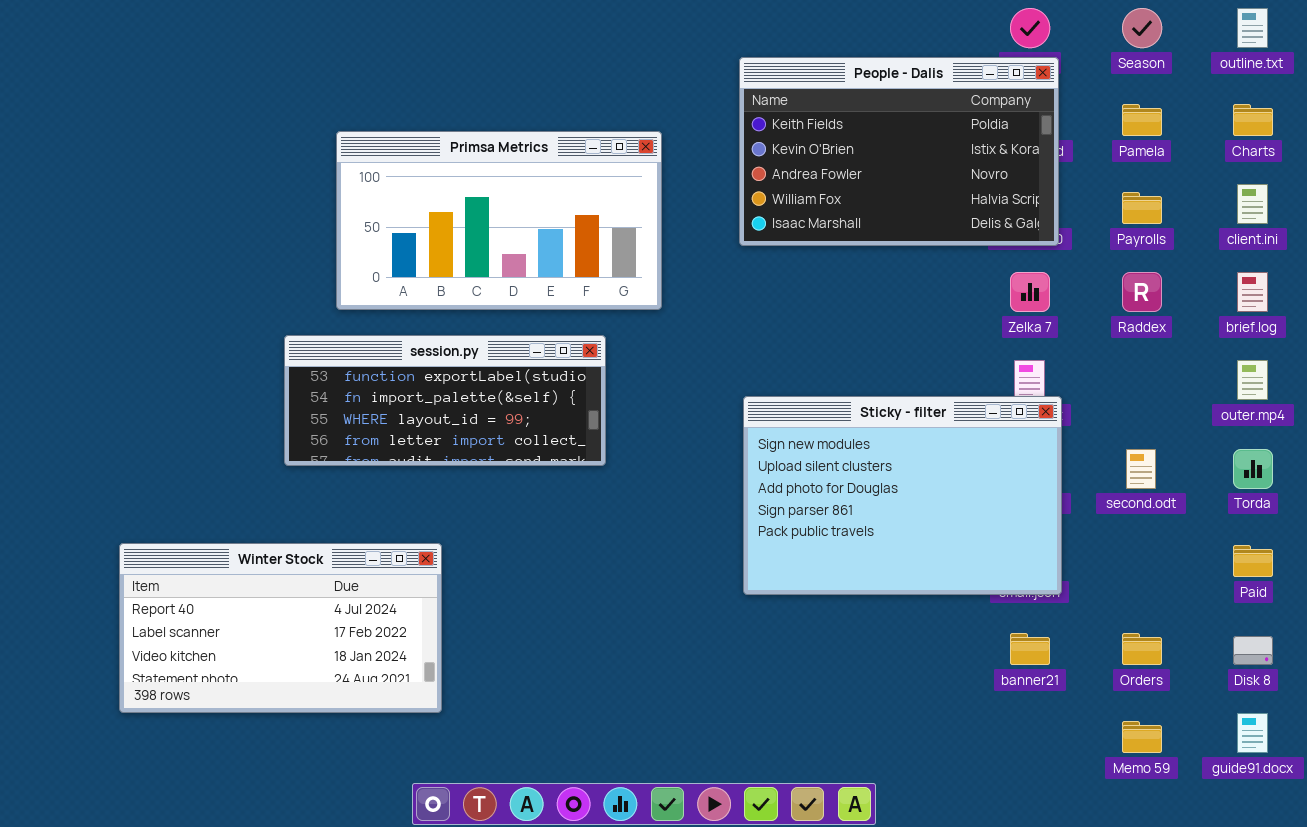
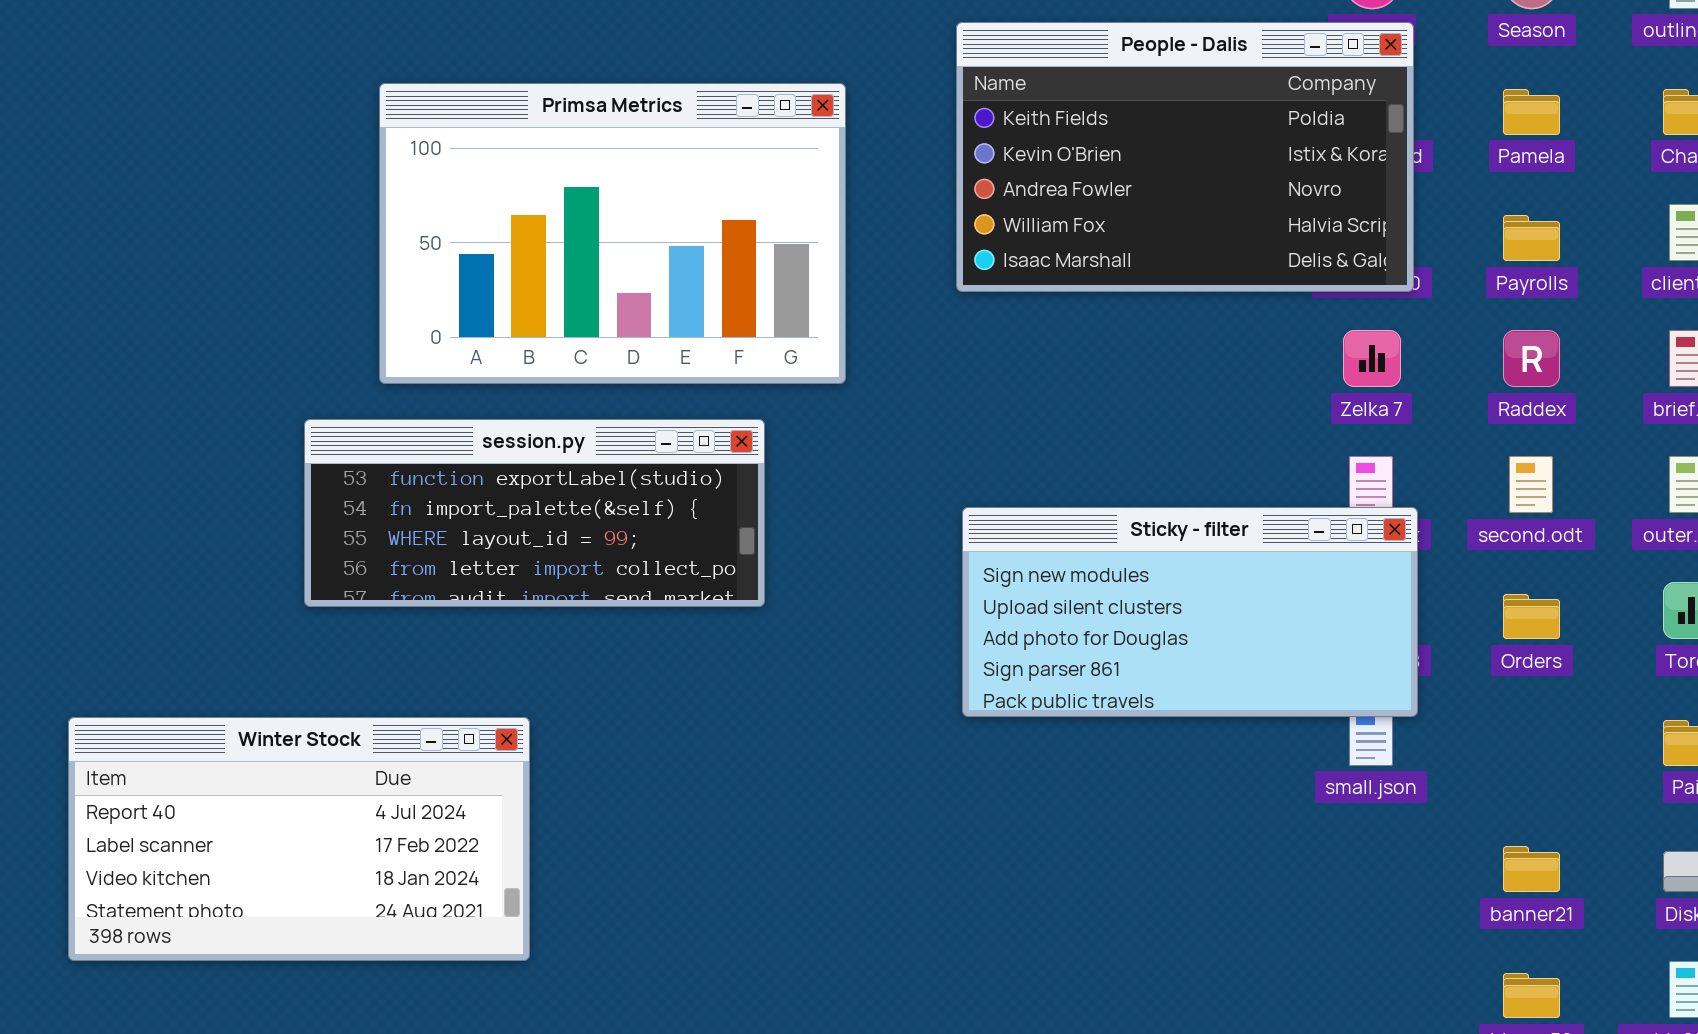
Primsa Metrics: [336,131,662,310] -> [379,83,846,384], resized
Sticky - filter: [743,396,1062,595] -> [962,507,1418,717], resized
second.odt: [1126,449,1156,489] -> [1509,456,1553,513], moved
banner21: [1010,633,1050,665] -> [1503,846,1560,892], moved
Orders: [1122,633,1162,665] -> [1503,594,1560,639], moved

